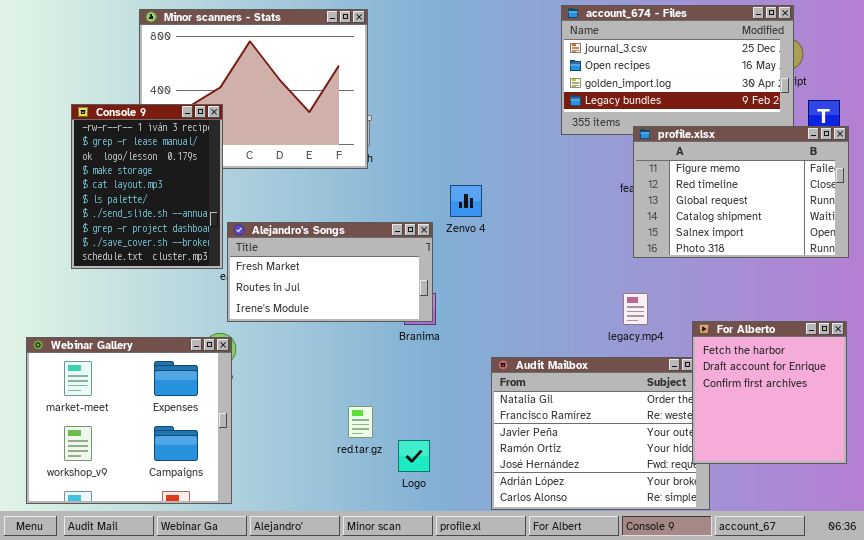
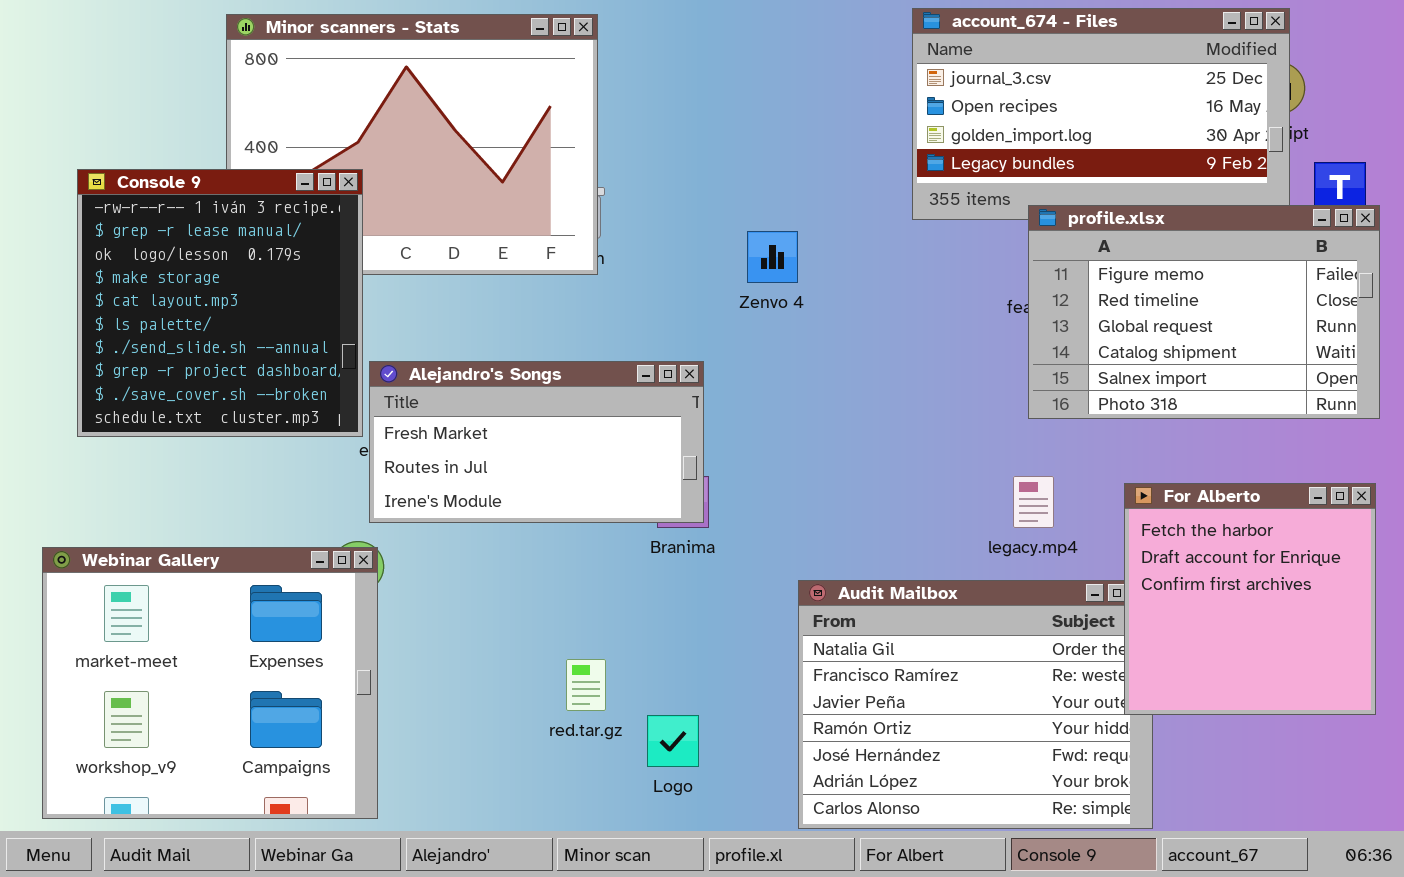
Console 9: [71,104,223,269] -> [77,169,363,437], resized
Zenvo 4: [450,185,482,217] -> [747,231,798,283], moved
For Alberto: [692,321,847,464] -> [1124,483,1376,715], moved

